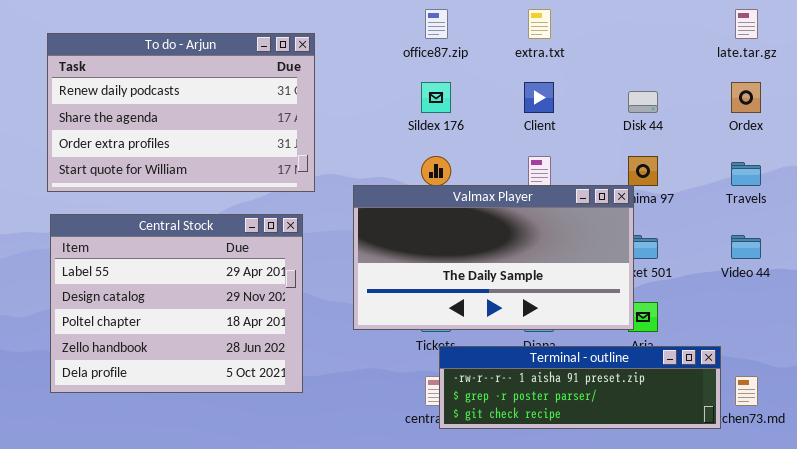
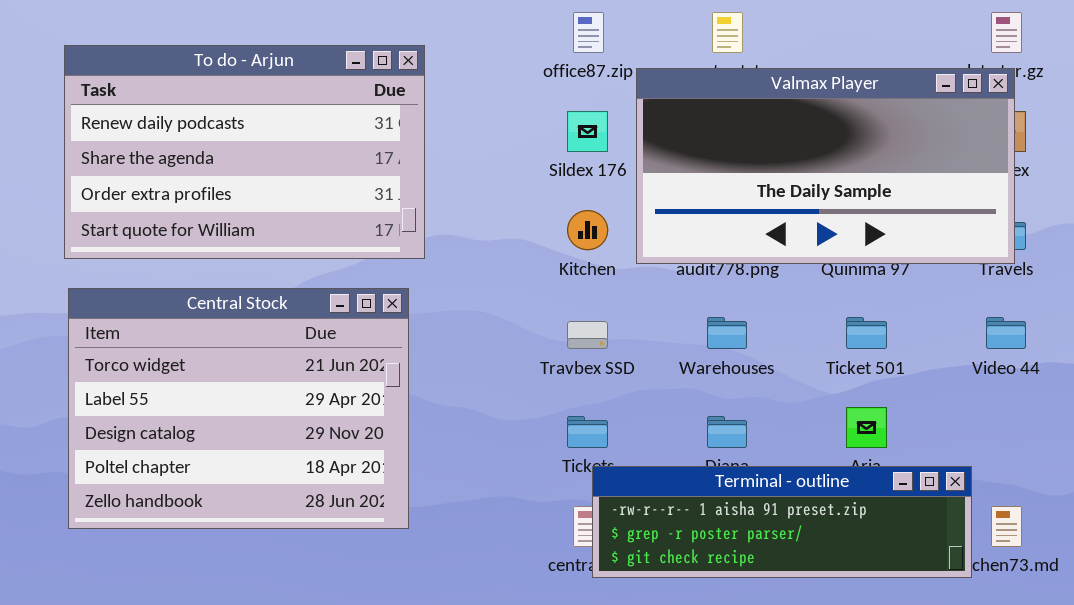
Valmax Player: [353,185,634,330] -> [636,68,1015,264], moved
Central Stock: [50,214,303,393] -> [68,288,409,529], scrolled up 1 row

